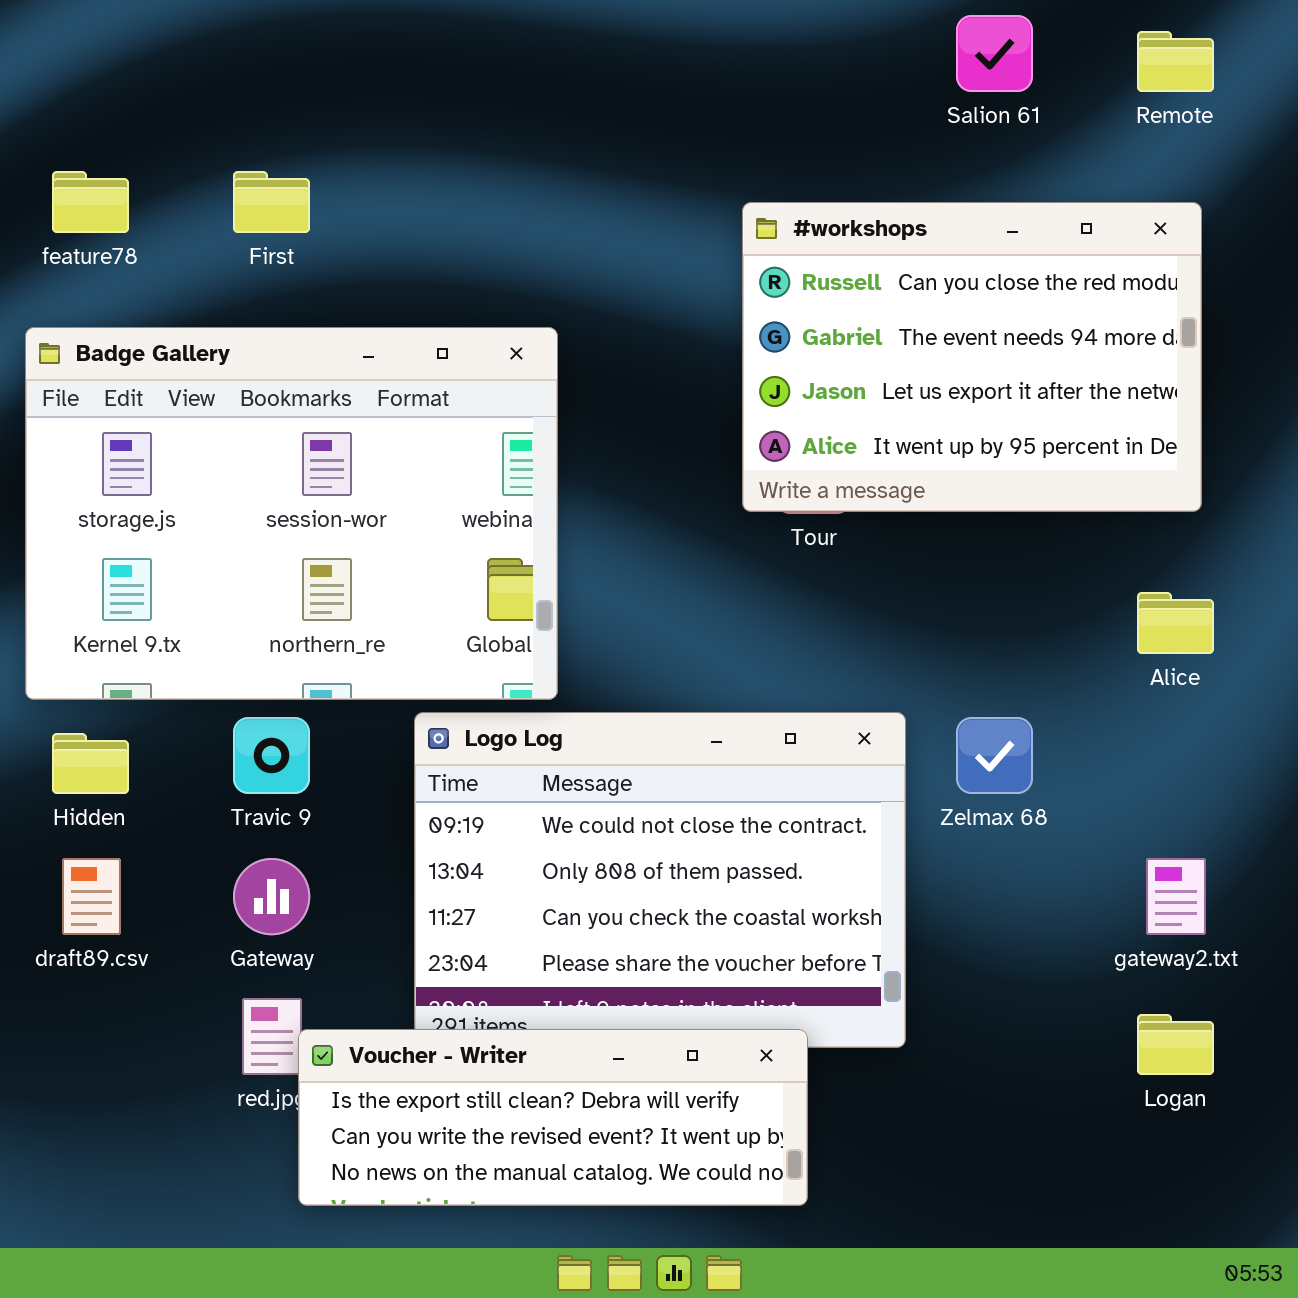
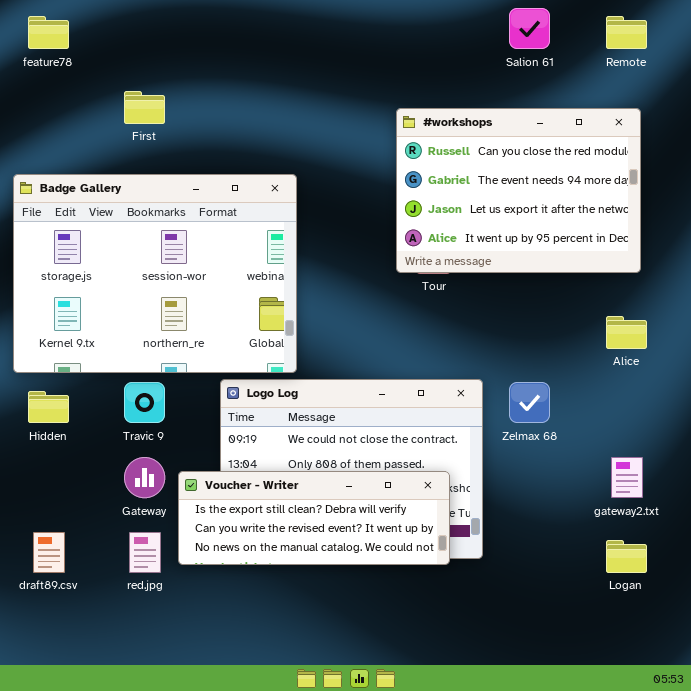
feature78: [52,171,129,233] -> [28,16,69,49], moved
draft89.csv: [62,858,121,935] -> [33,532,65,573], moved
Voucher - Writer: [298,1029,808,1206] -> [178,471,450,565], moved

